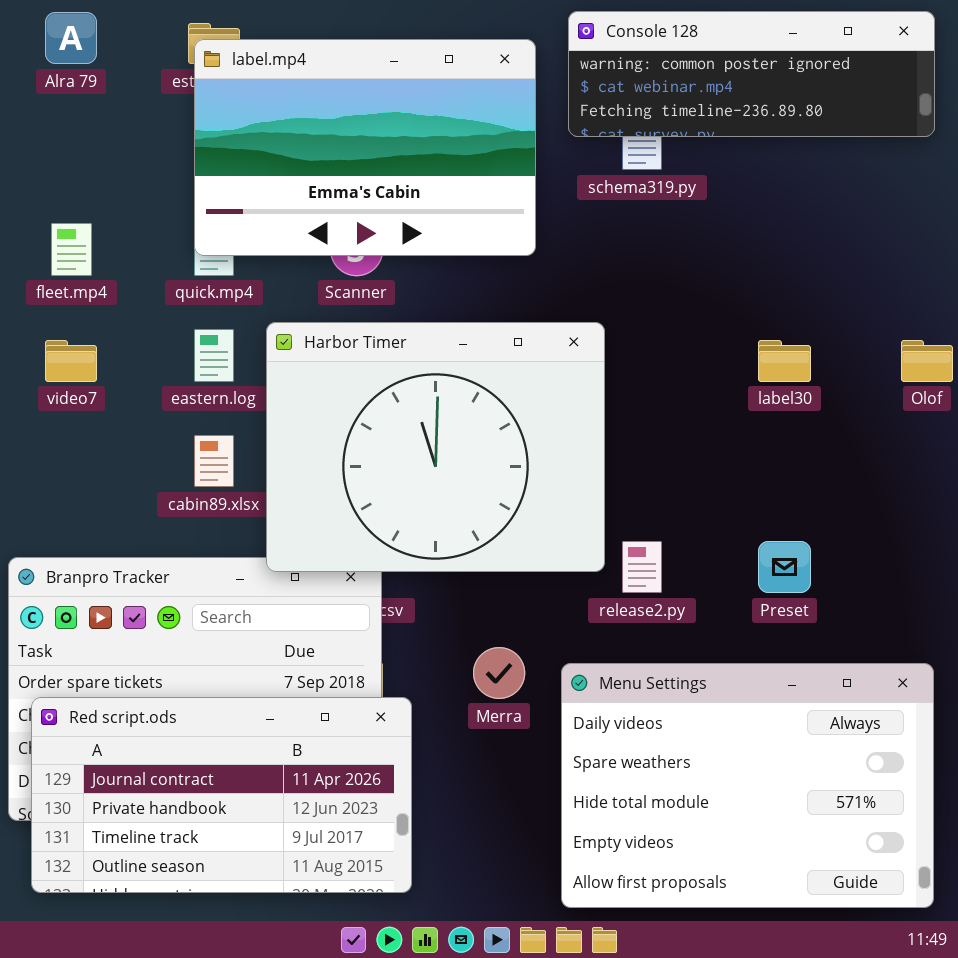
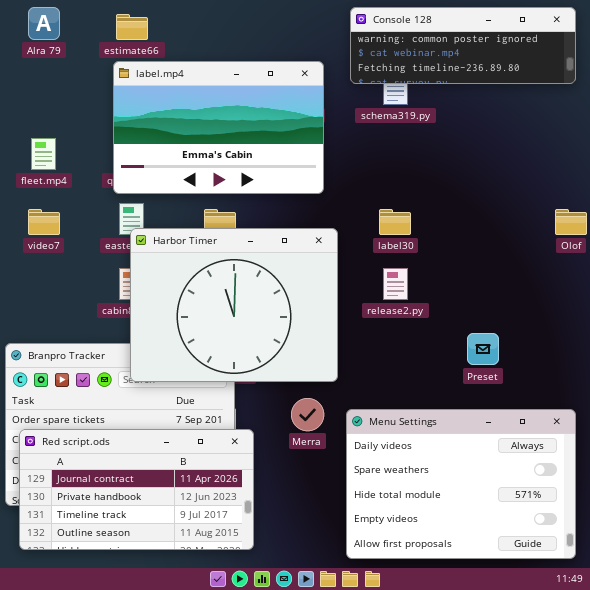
label.mp4: [194,39,536,256] -> [113,61,324,194], moved
Harbor Timer: [266,322,605,572] -> [130,228,338,382], moved
label30: [758,340,811,382] -> [379,209,411,235], moved
release2.py: [622,541,662,593] -> [383,268,408,300], moved

